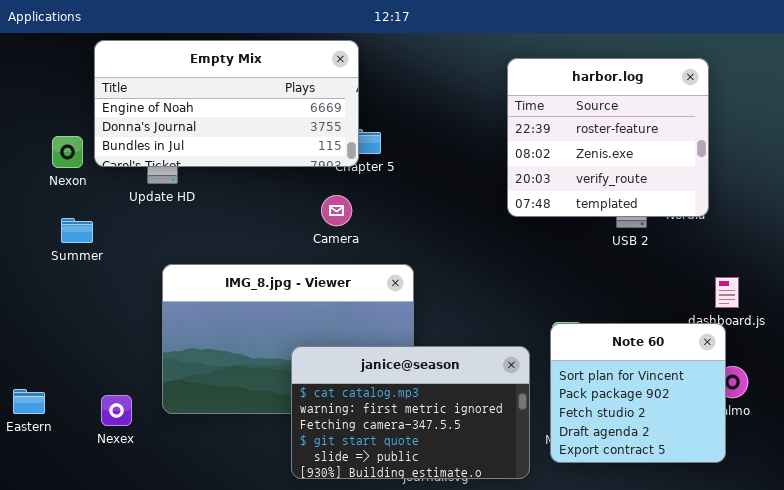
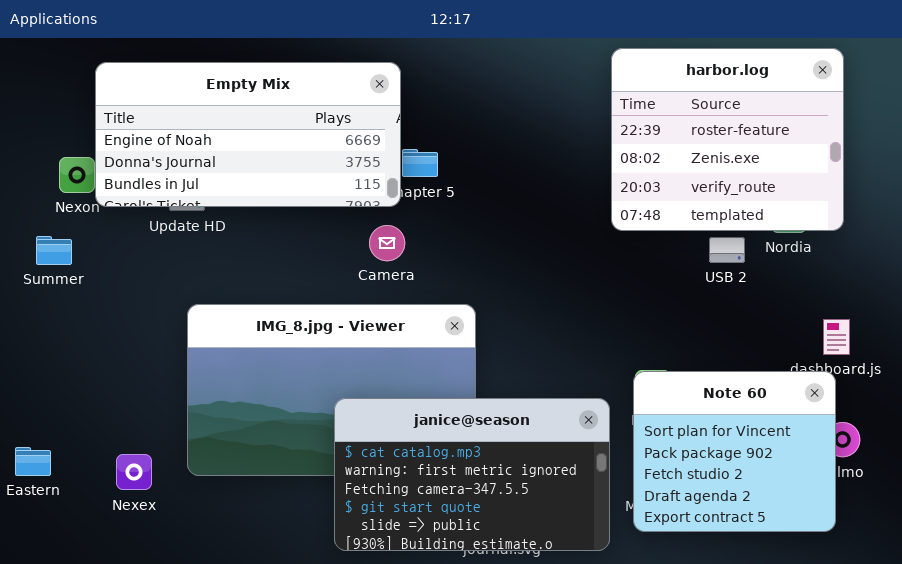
Empty Mix: [94,40,359,167] -> [95,62,401,207], moved
harbor.log: [507,58,709,217] -> [611,48,844,231], moved
Summer: [61,218,93,243] -> [36,236,72,265], moved

